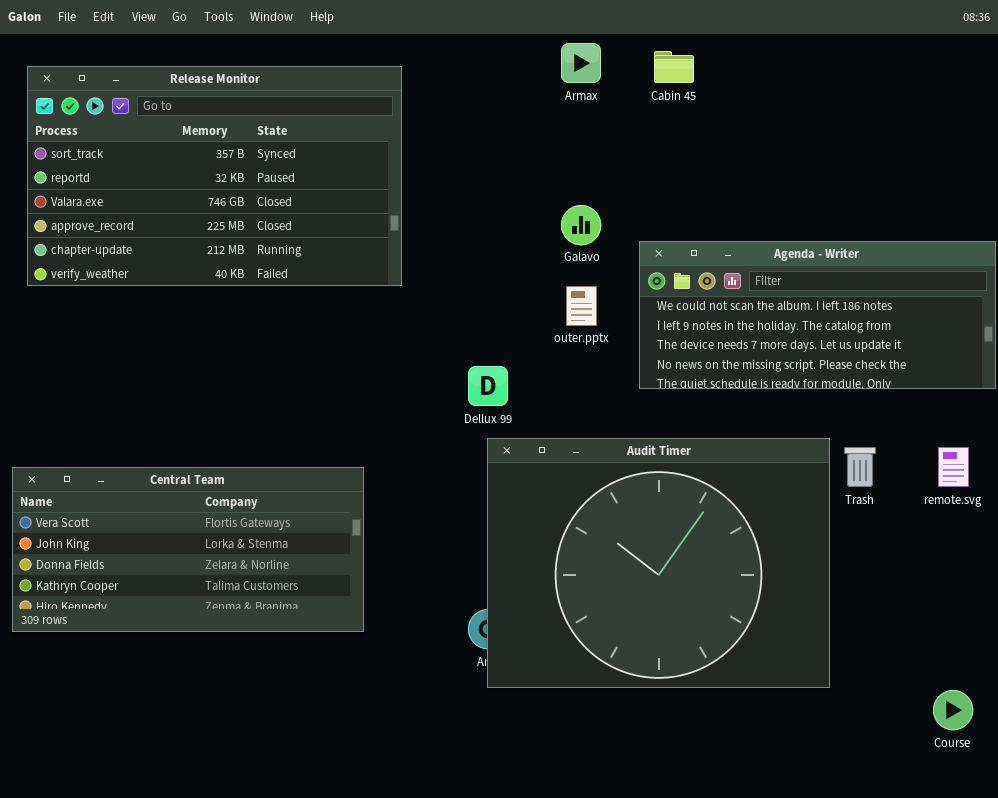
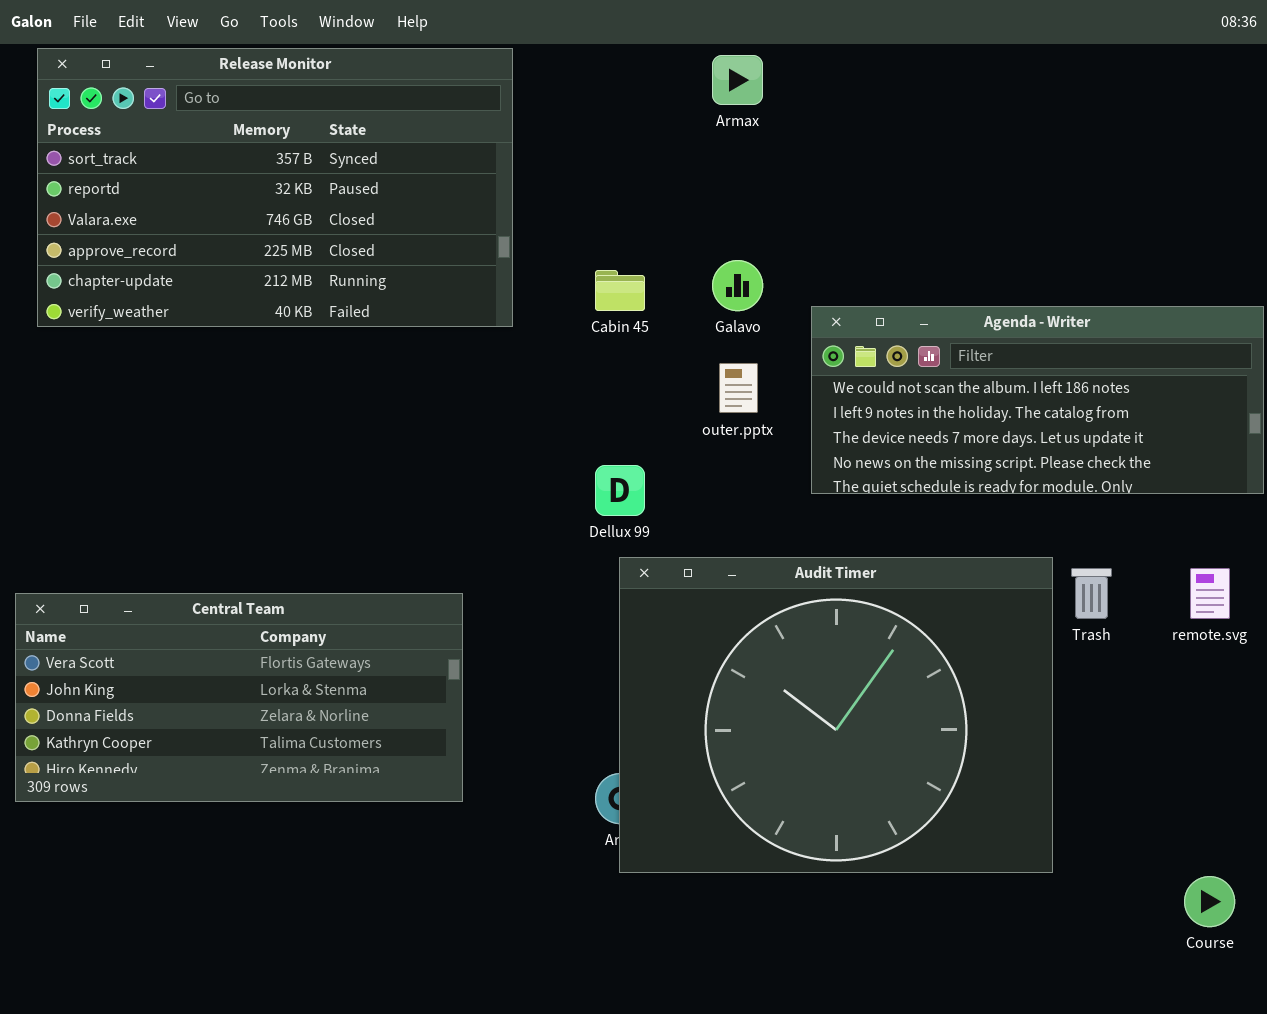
Cabin 45: [654,51,694,83] -> [595,270,645,311], moved
Release Monitor: [27,66,402,286] -> [37,48,513,327], moved

